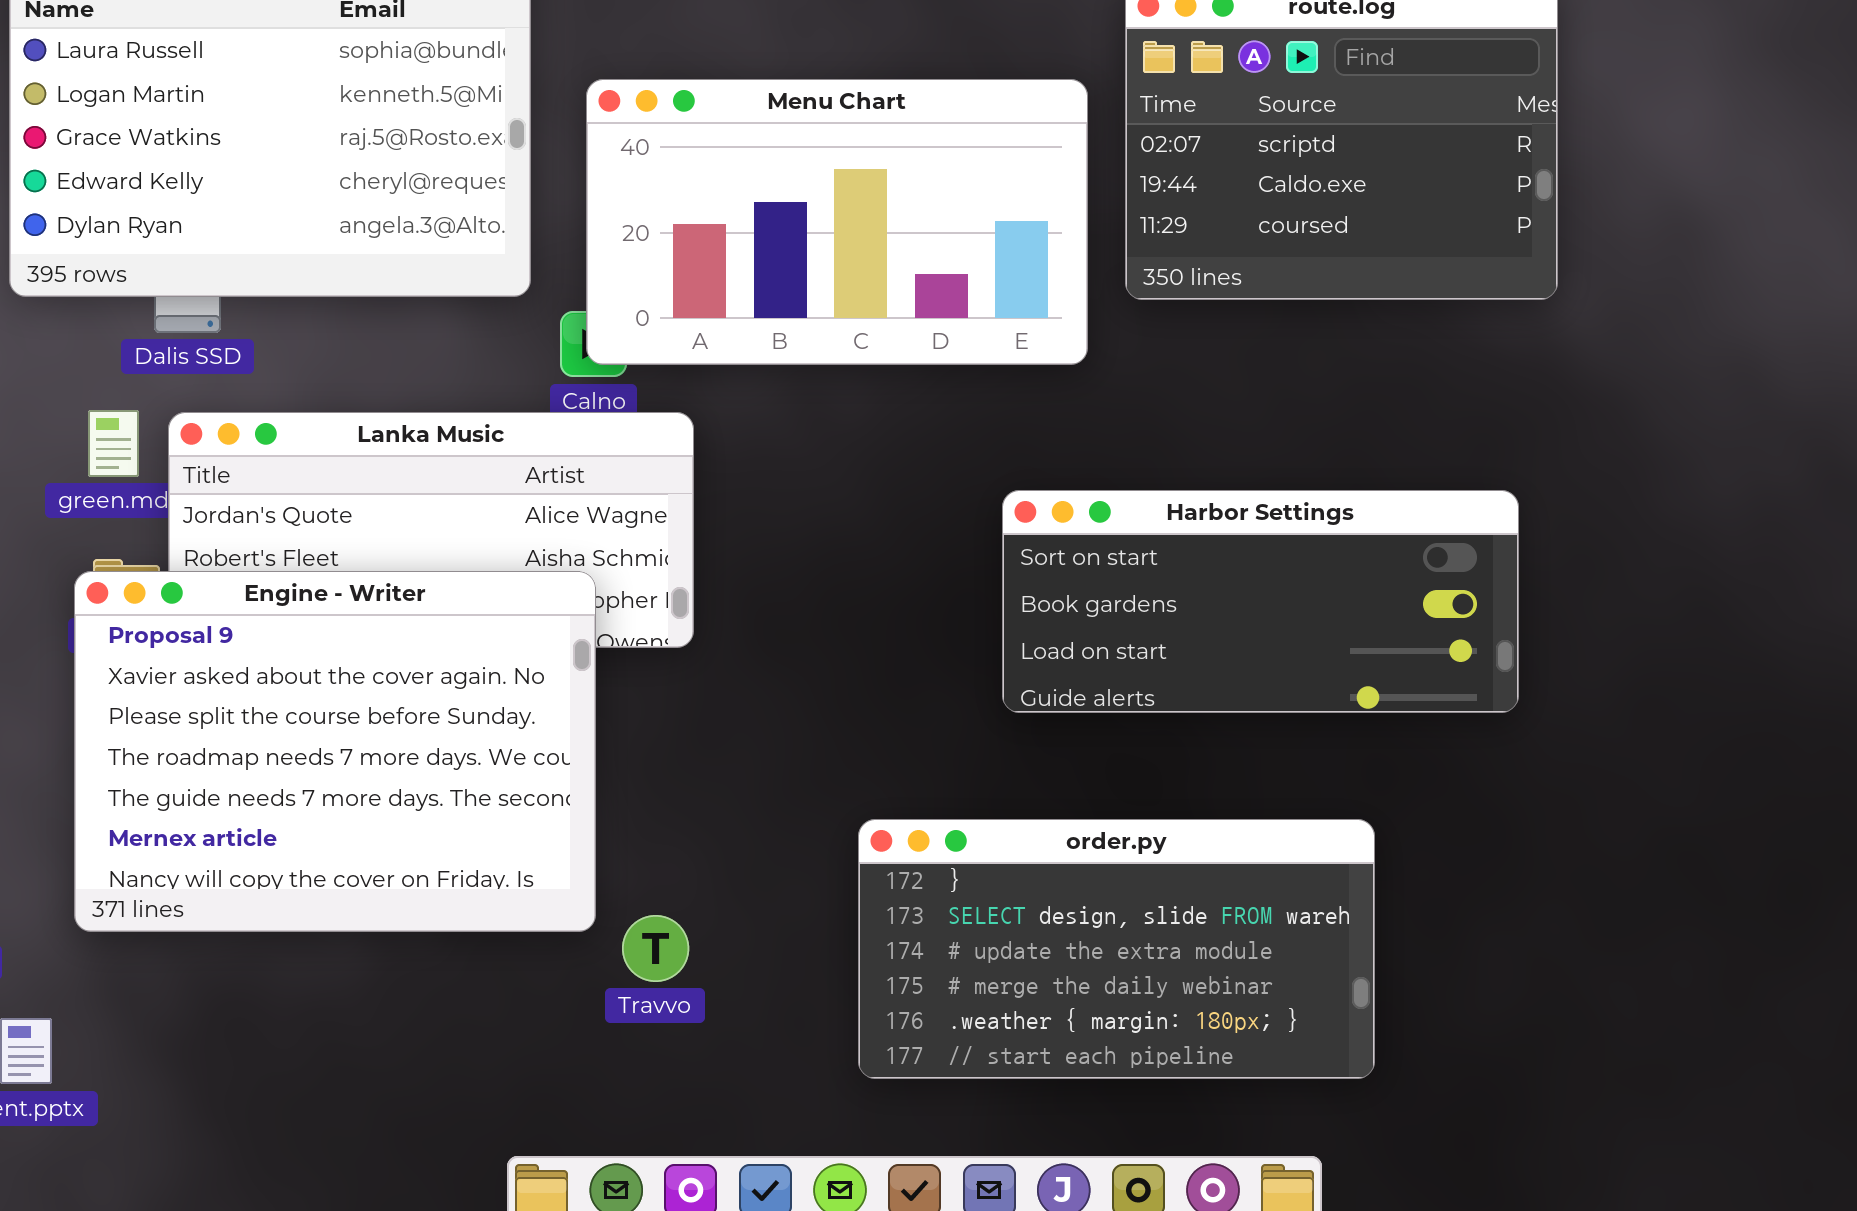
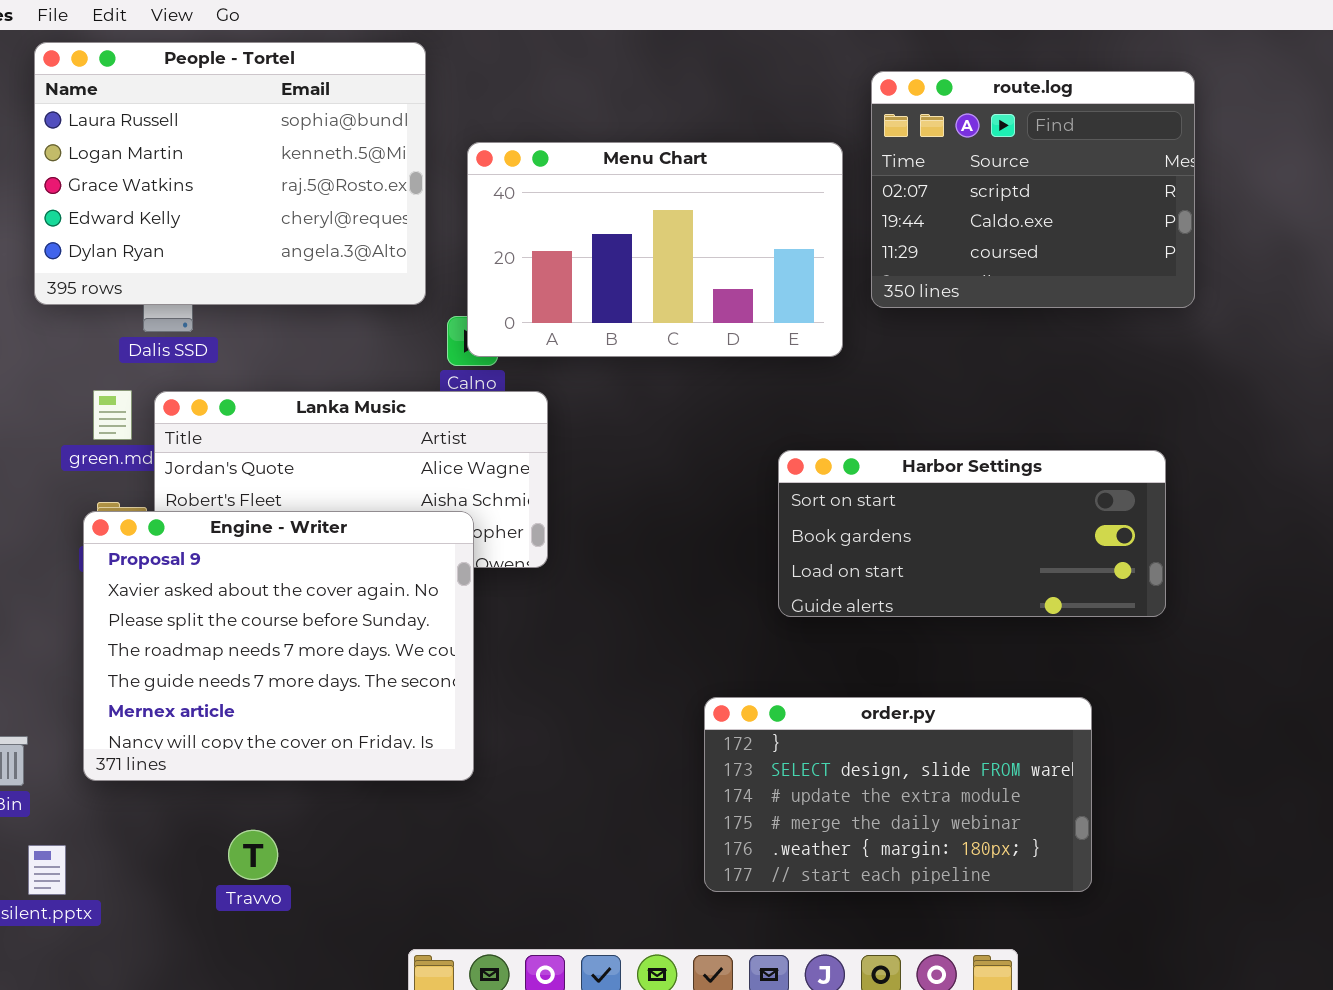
order.py: [858,819,1375,1079] -> [704,697,1092,892], moved
Travvo: [622,915,689,982] -> [228,830,278,880], moved

